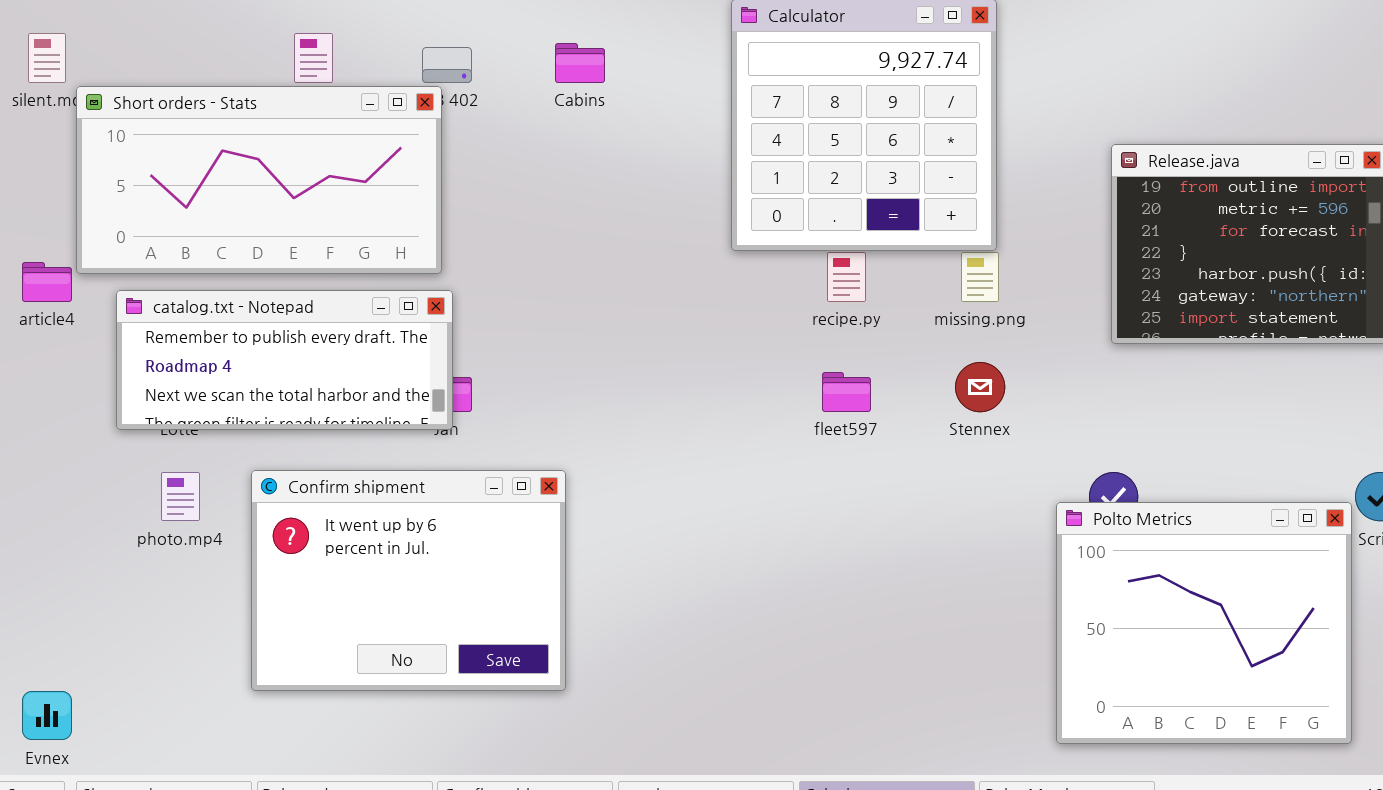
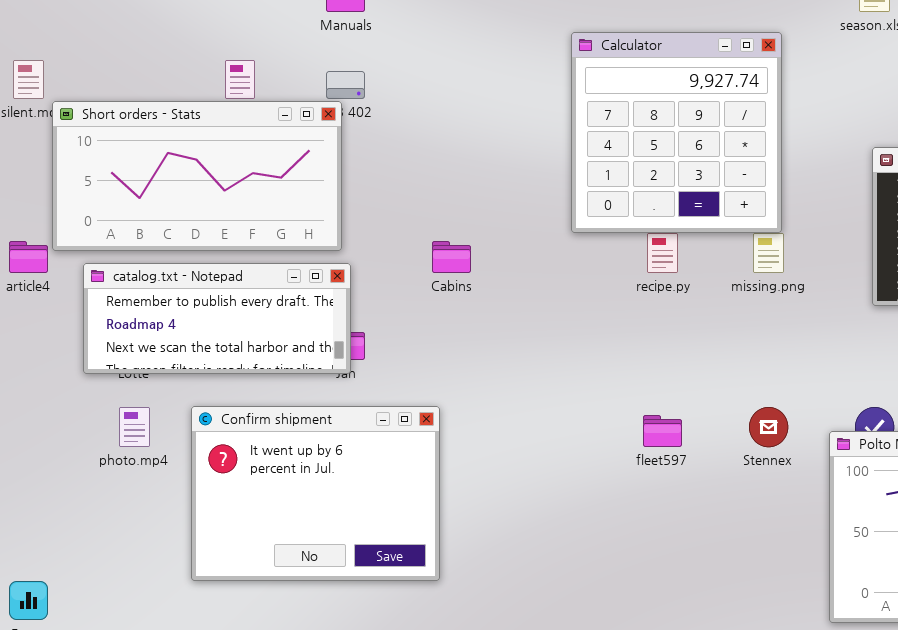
Cabins: [555,43,605,83] -> [432,241,471,273], moved
Stennex: [955,362,1005,412] -> [749,407,788,447], moved
fleet597: [822,372,871,412] -> [643,415,682,447], moved

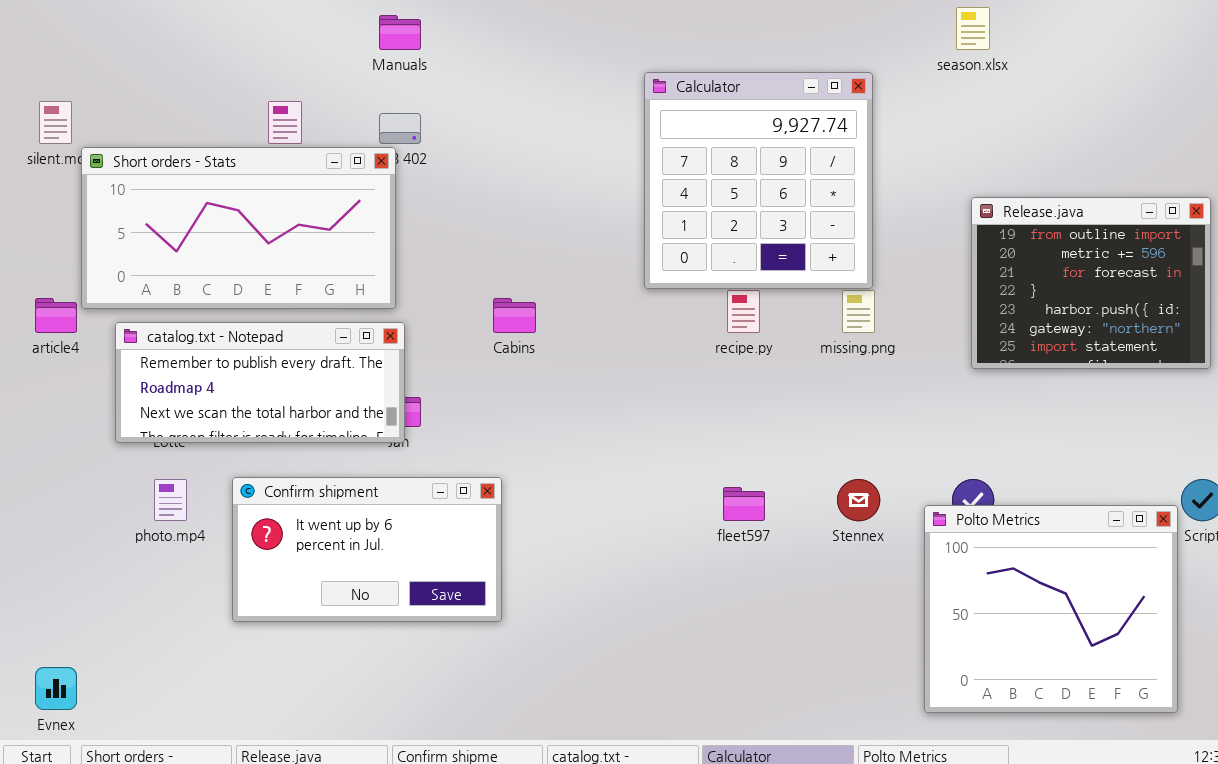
Confirm shipment: [191,406,440,581] -> [232,477,502,622], resized

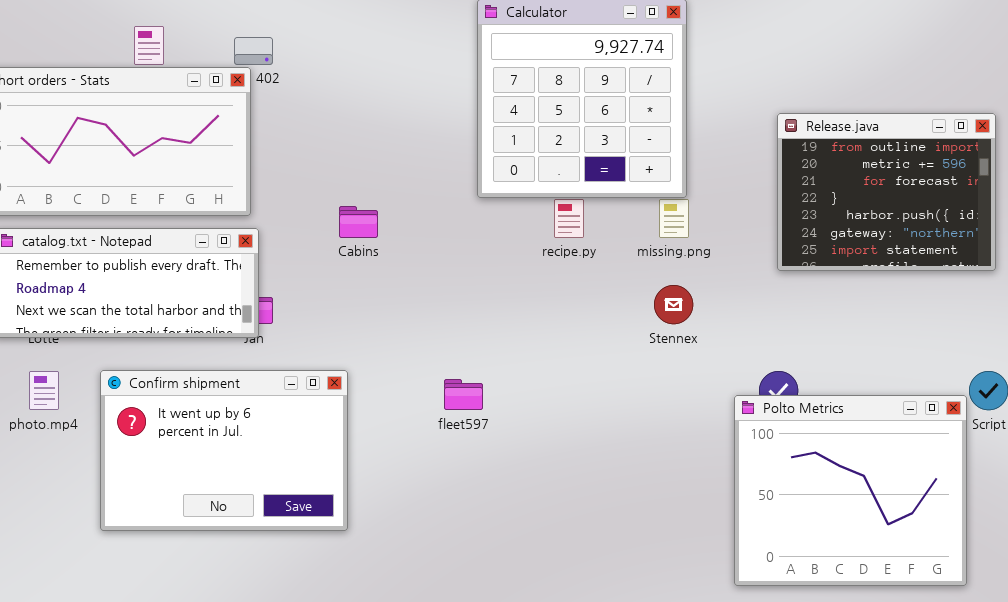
Confirm shipment: [232,477,502,622] -> [100,370,348,531], resized
Stennex: [837,479,880,521] -> [654,285,693,324], moved
fleet597: [723,487,765,521] -> [444,379,483,410], moved

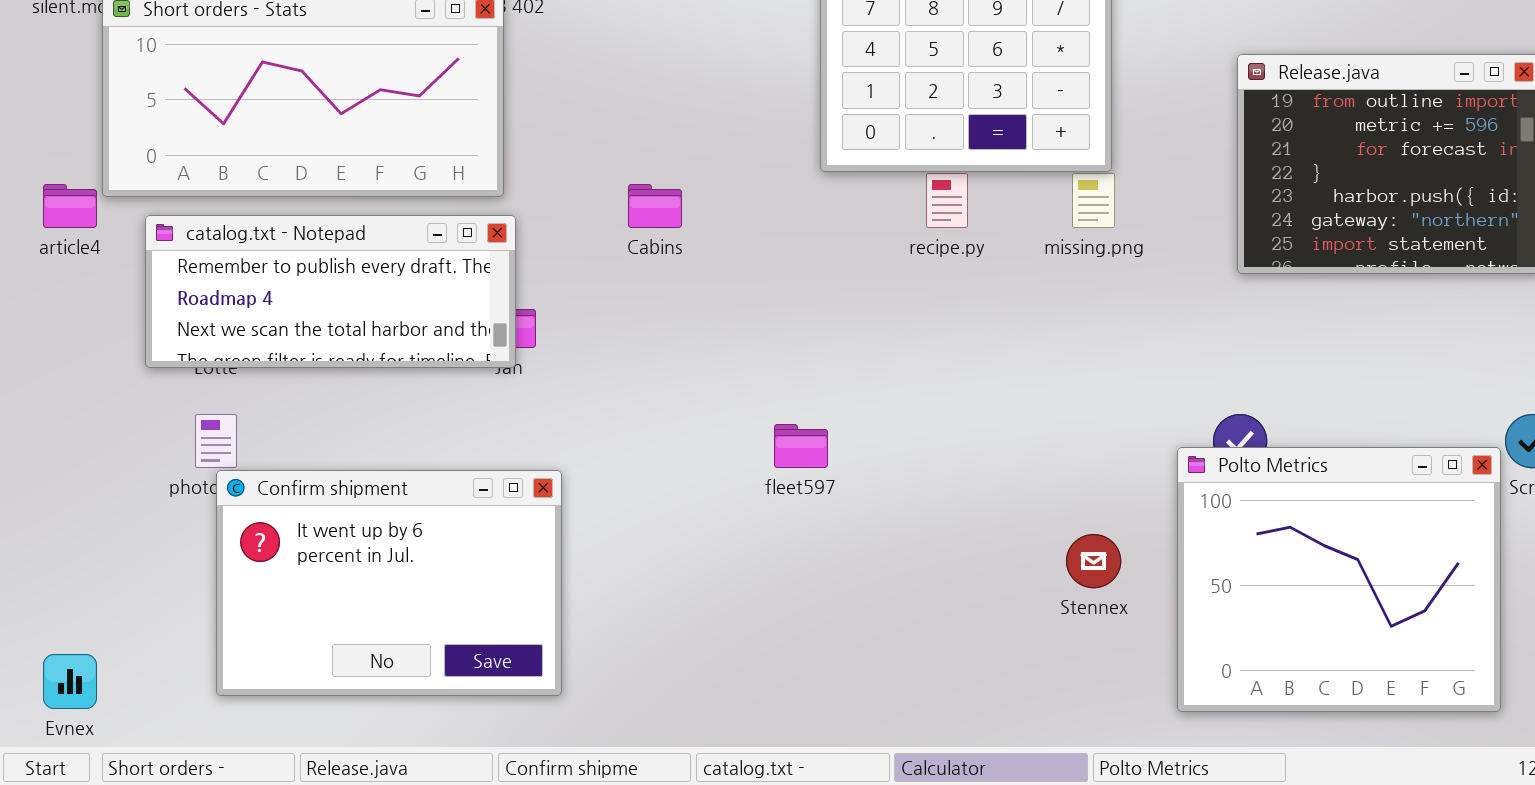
Stennex: [654,285,693,324] -> [1066,534,1121,588], moved
Confirm shipment: [100,370,348,531] -> [216,470,562,696], moved

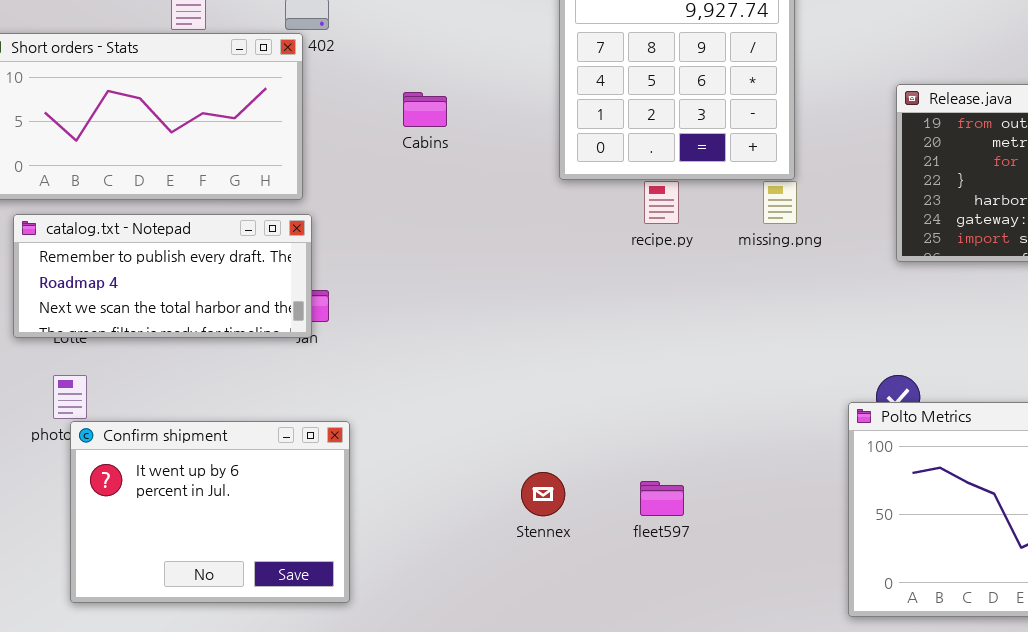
Cabins: [628,184,682,228] -> [403,92,447,127], moved
fleet597: [774,424,828,468] -> [640,481,684,516], moved
Stennex: [1066,534,1121,588] -> [521,472,565,516], moved

